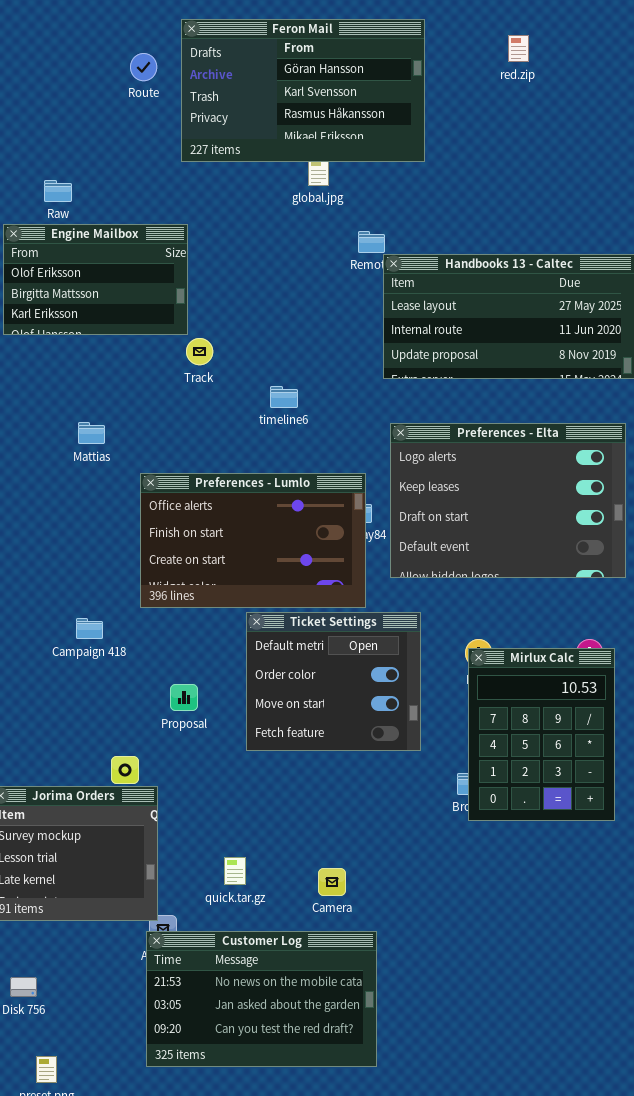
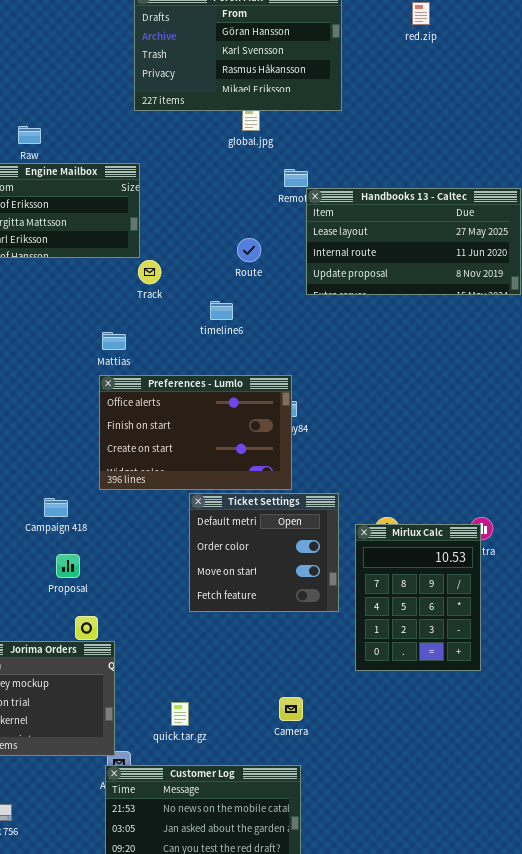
Route: [130,53,157,81] -> [237,238,261,262], moved
Mattias: [78,422,105,444] -> [102,332,126,350], moved
Preferences - Elta: [390,423,626,578] -> none, closed
Mirlux Calc: [468,648,615,821] -> [355,524,481,671], moved
Proposal: [170,684,198,711] -> [56,554,80,578], moved
Camera: [318,868,346,896] -> [279,697,303,721], moved

